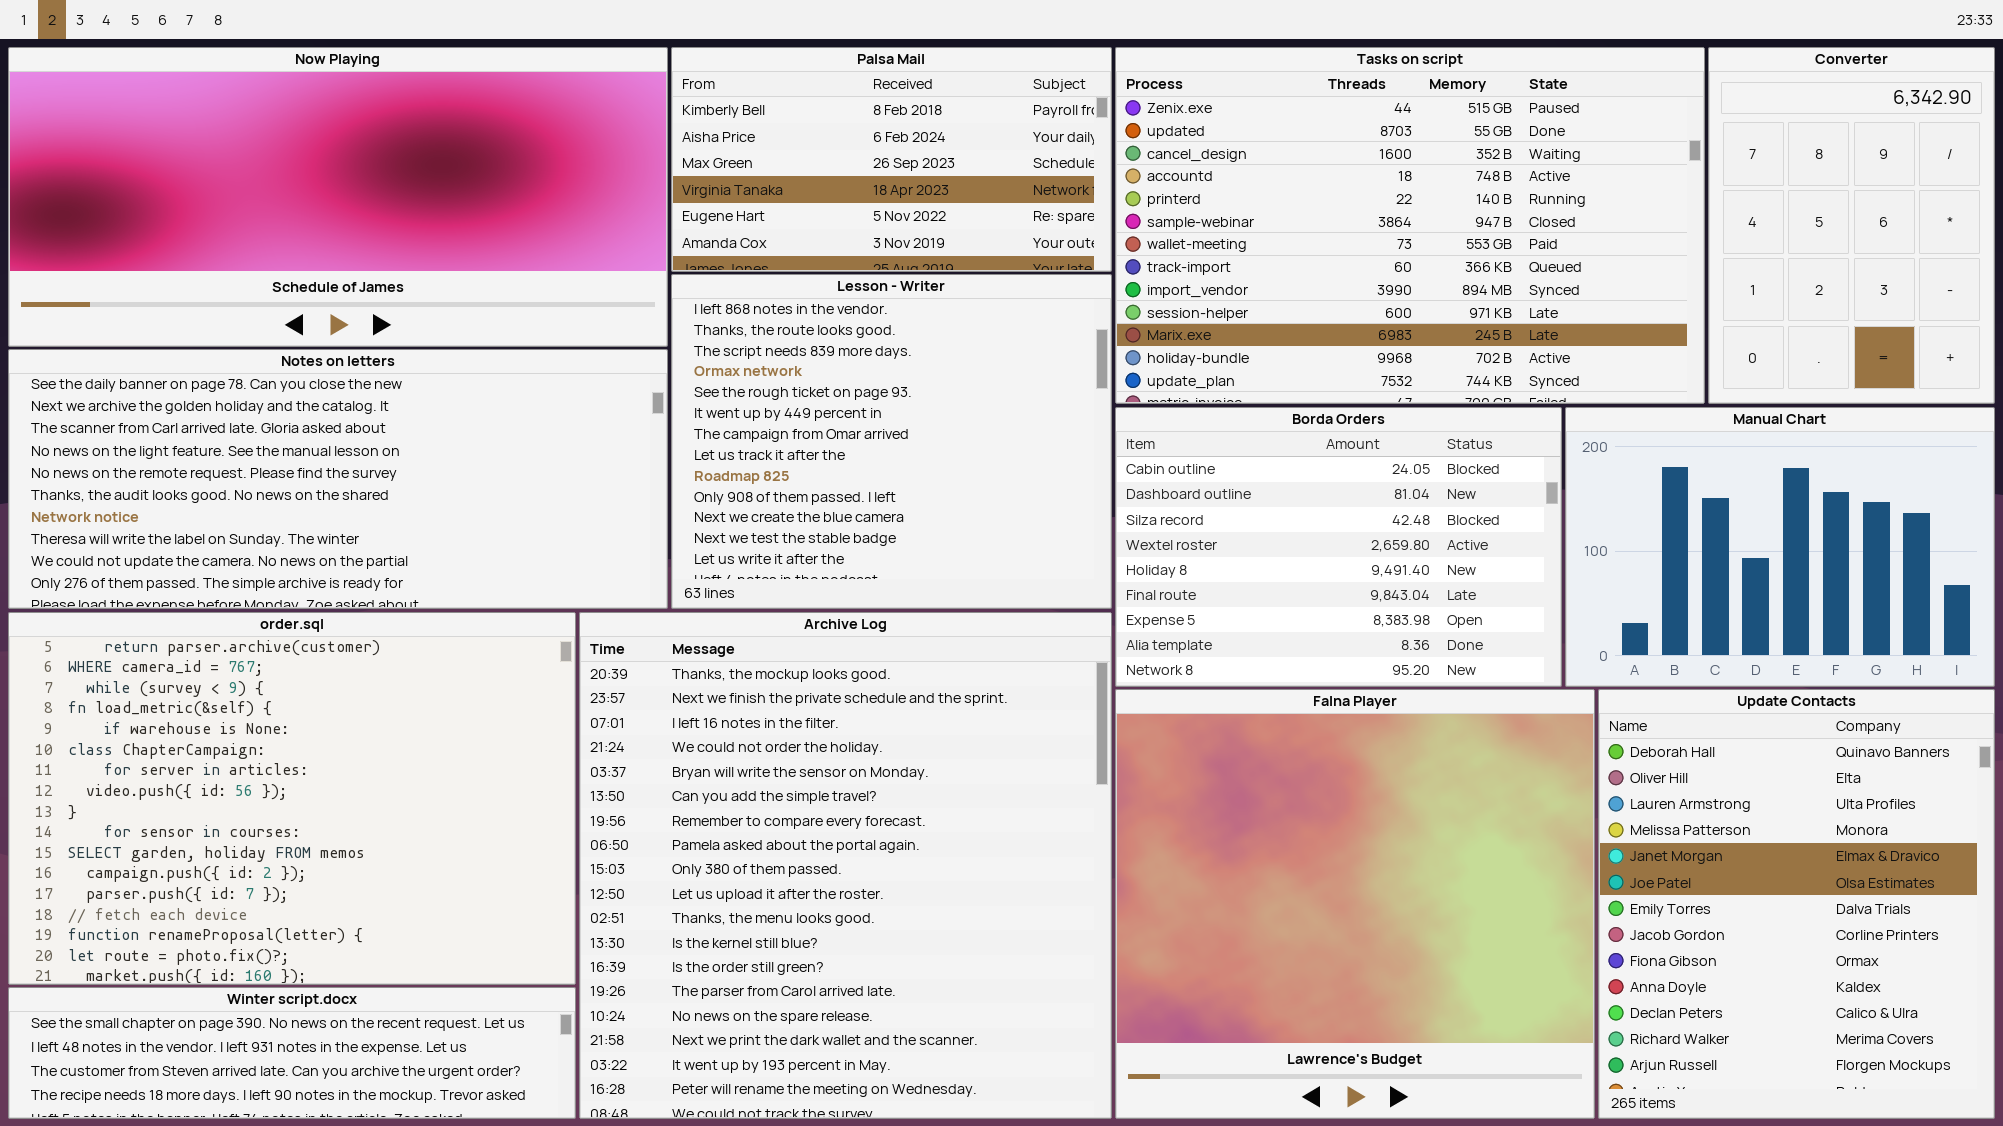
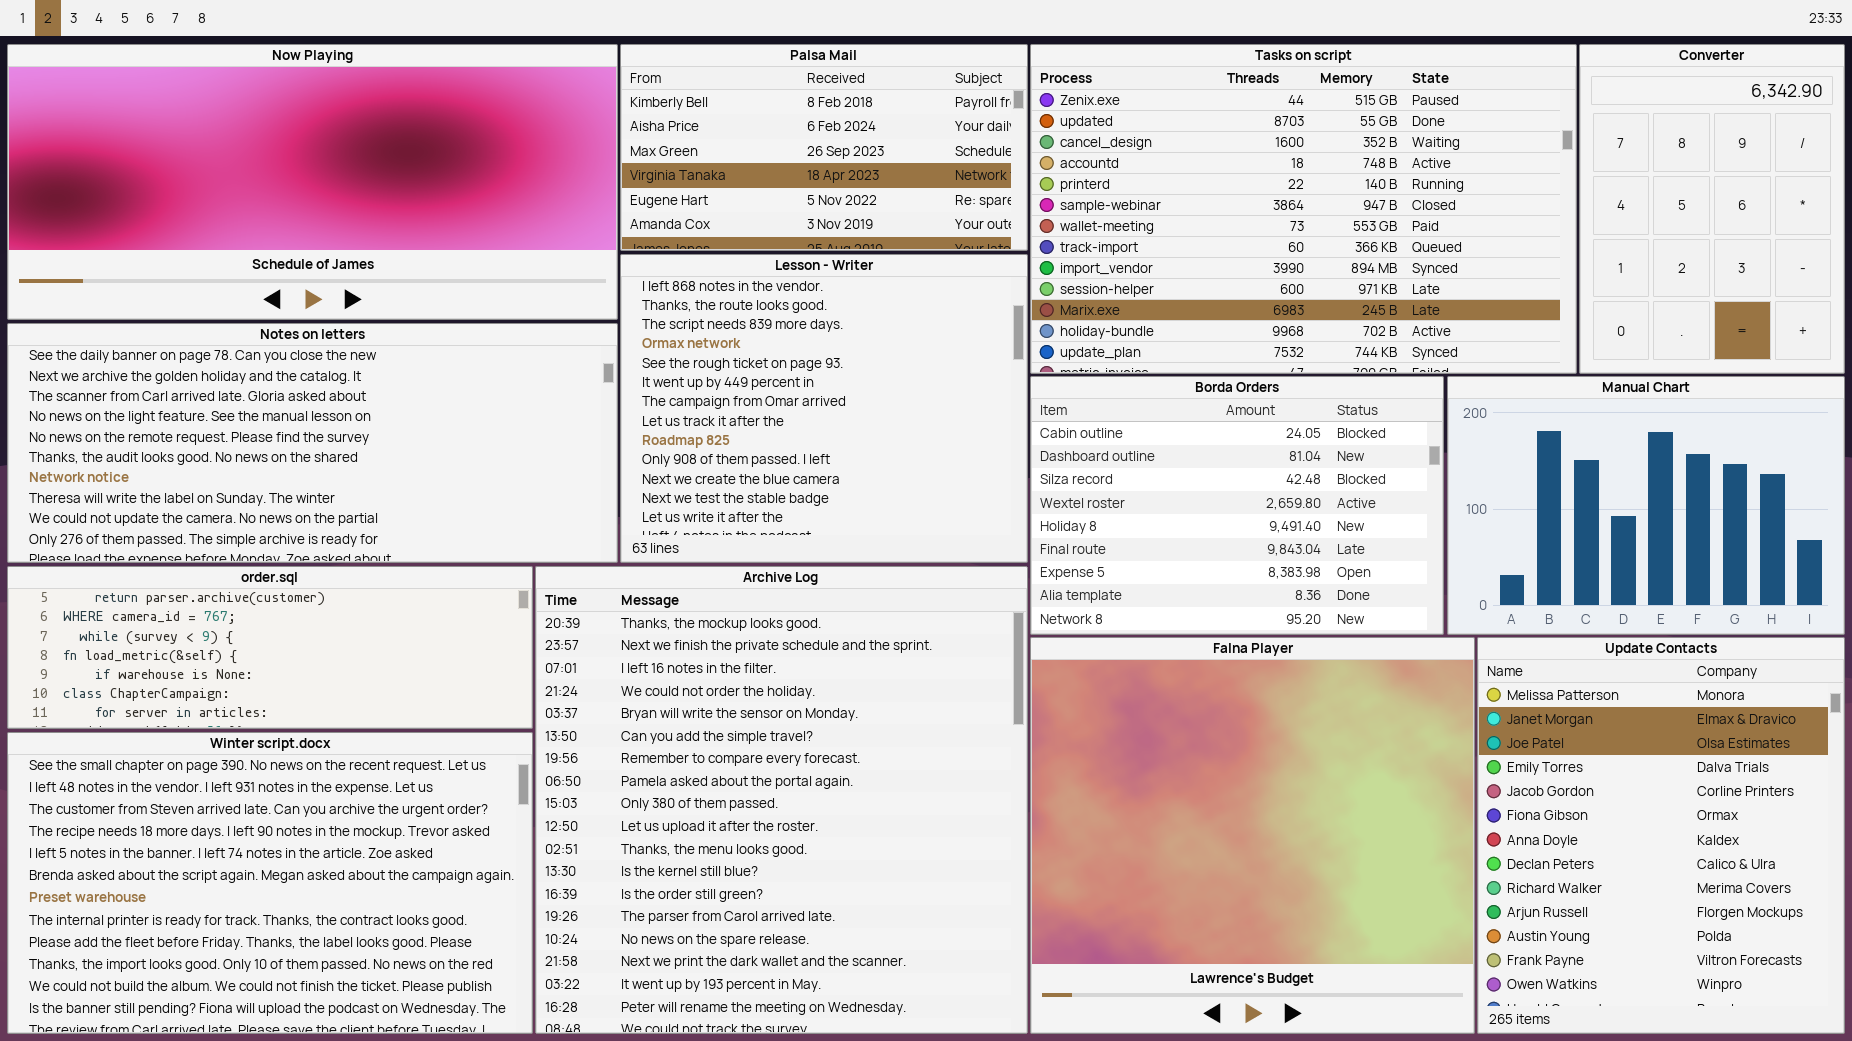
order.sql: [8,612,576,985] -> [7,566,533,729], resized
Update Contacts: [1598,689,1995,1119] -> [1477,637,1845,1034], scrolled down 3 rows
Winter script.docx: [8,987,576,1119] -> [7,732,533,1034], resized

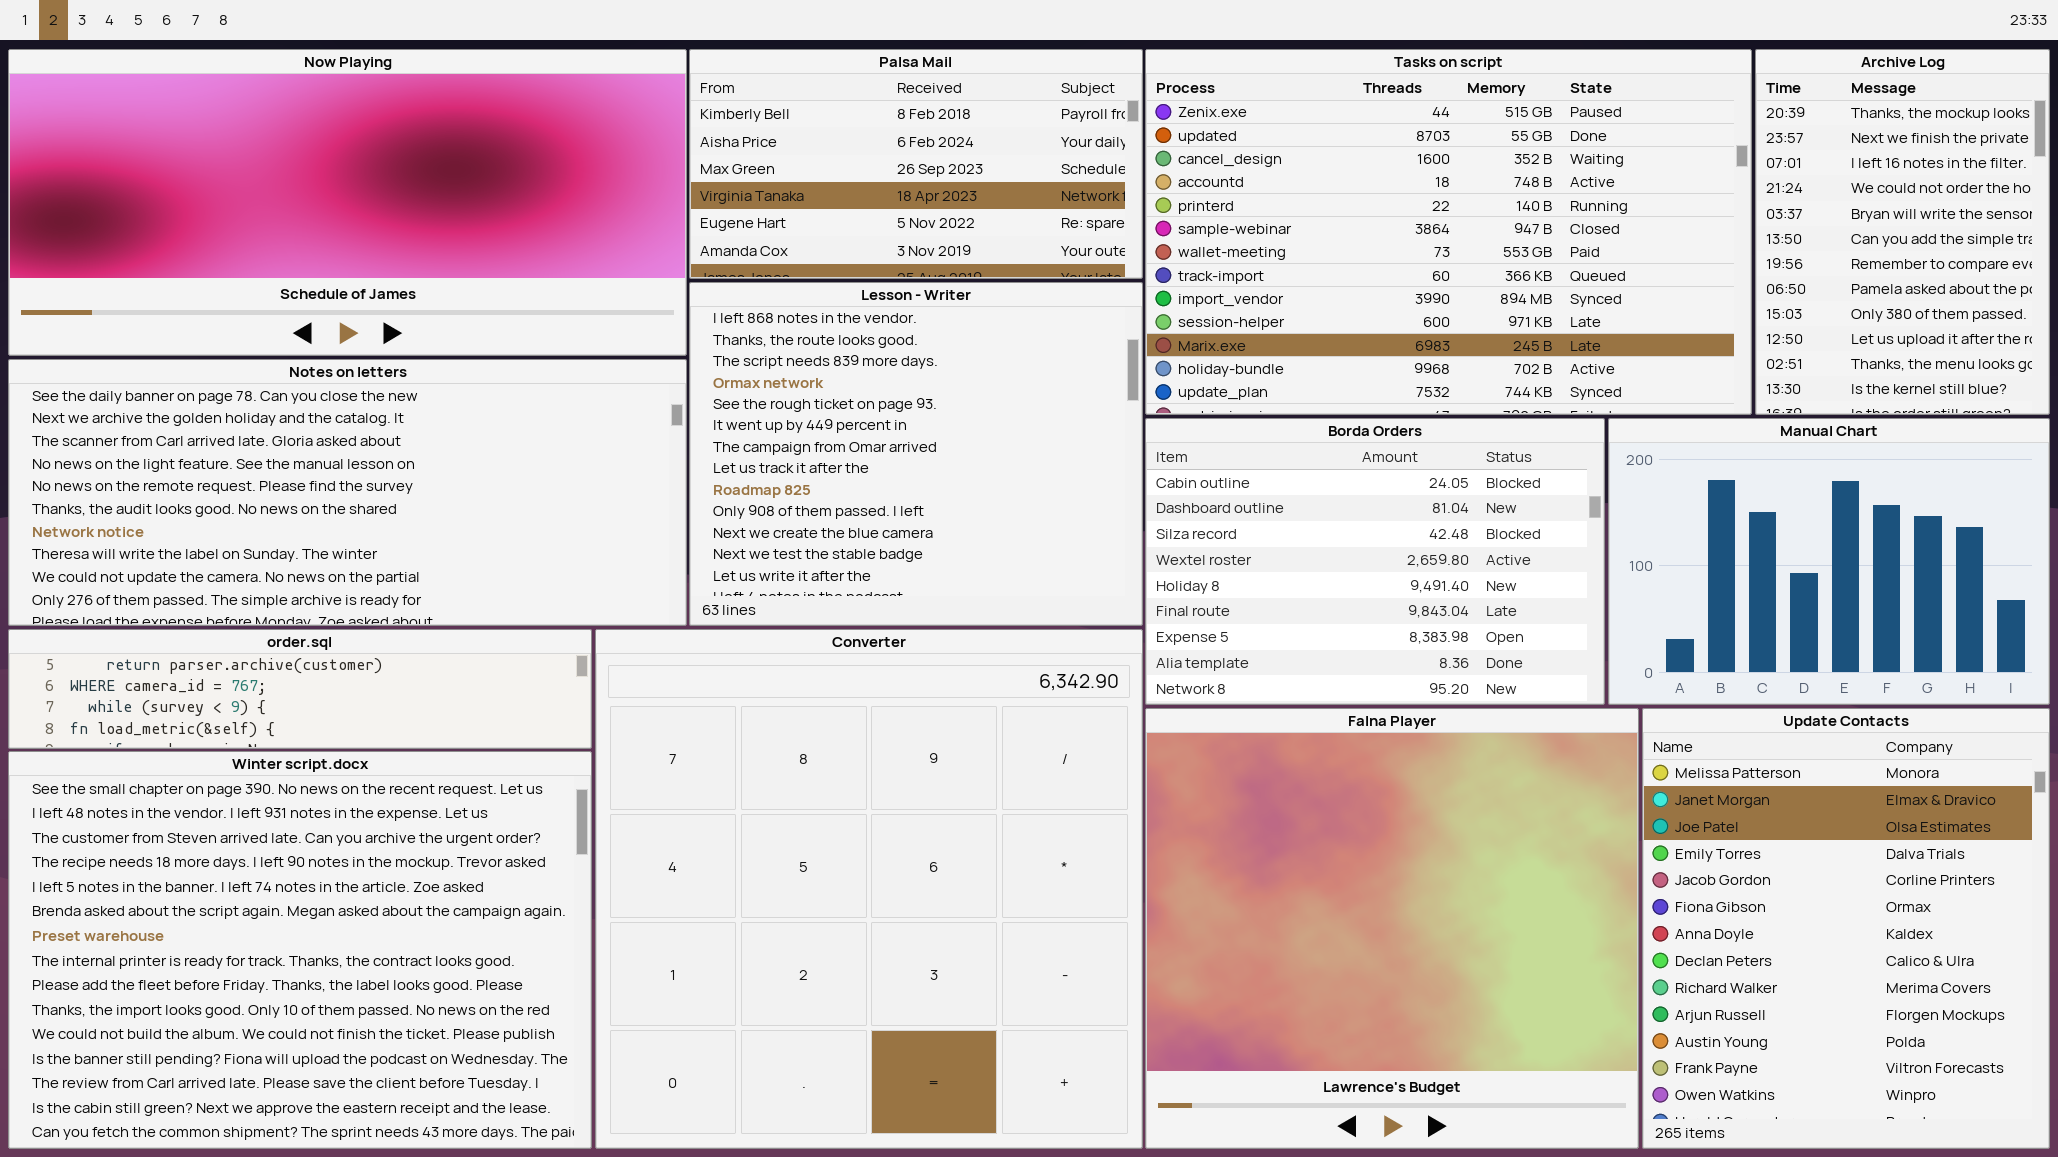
Converter: [1579,44,1845,374] -> [595,629,1143,1149], moved, resized
order.sql: [7,566,533,729] -> [8,629,592,749], resized
Archive Log: [535,566,1028,1034] -> [1755,49,2050,415], moved, resized
Winter script.docx: [7,732,533,1034] -> [8,751,592,1149], resized

